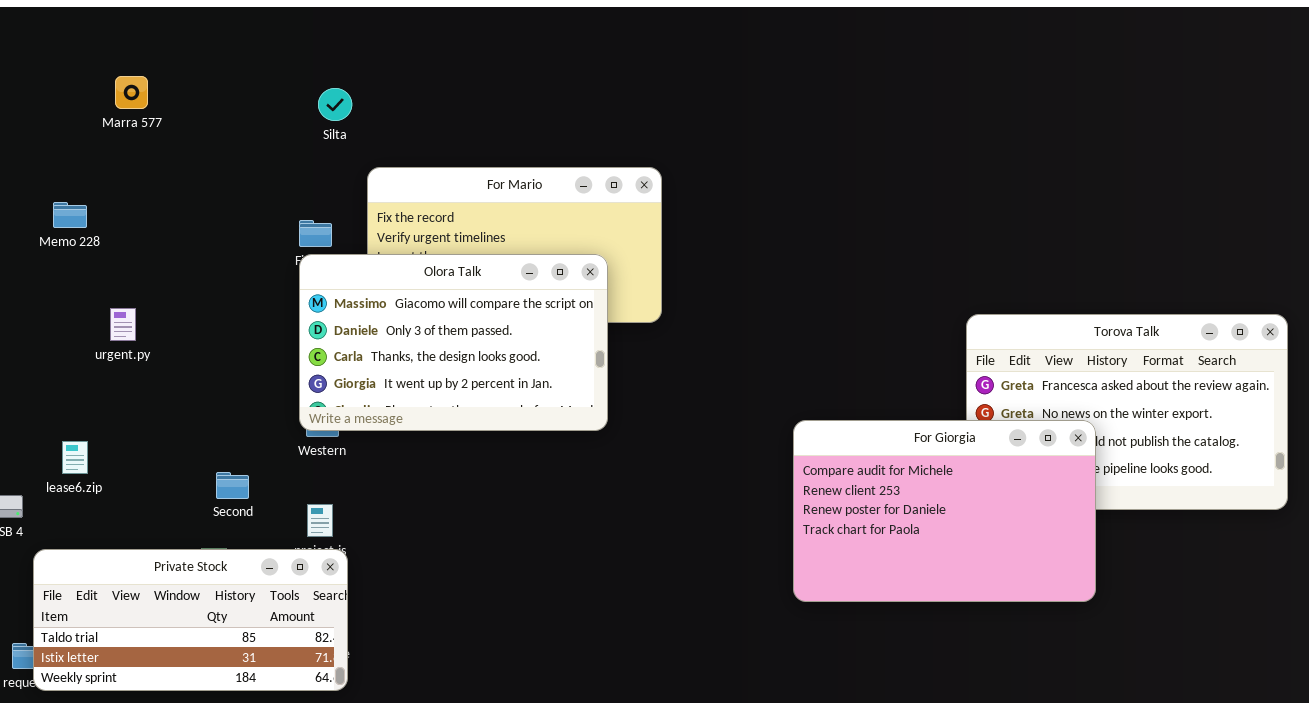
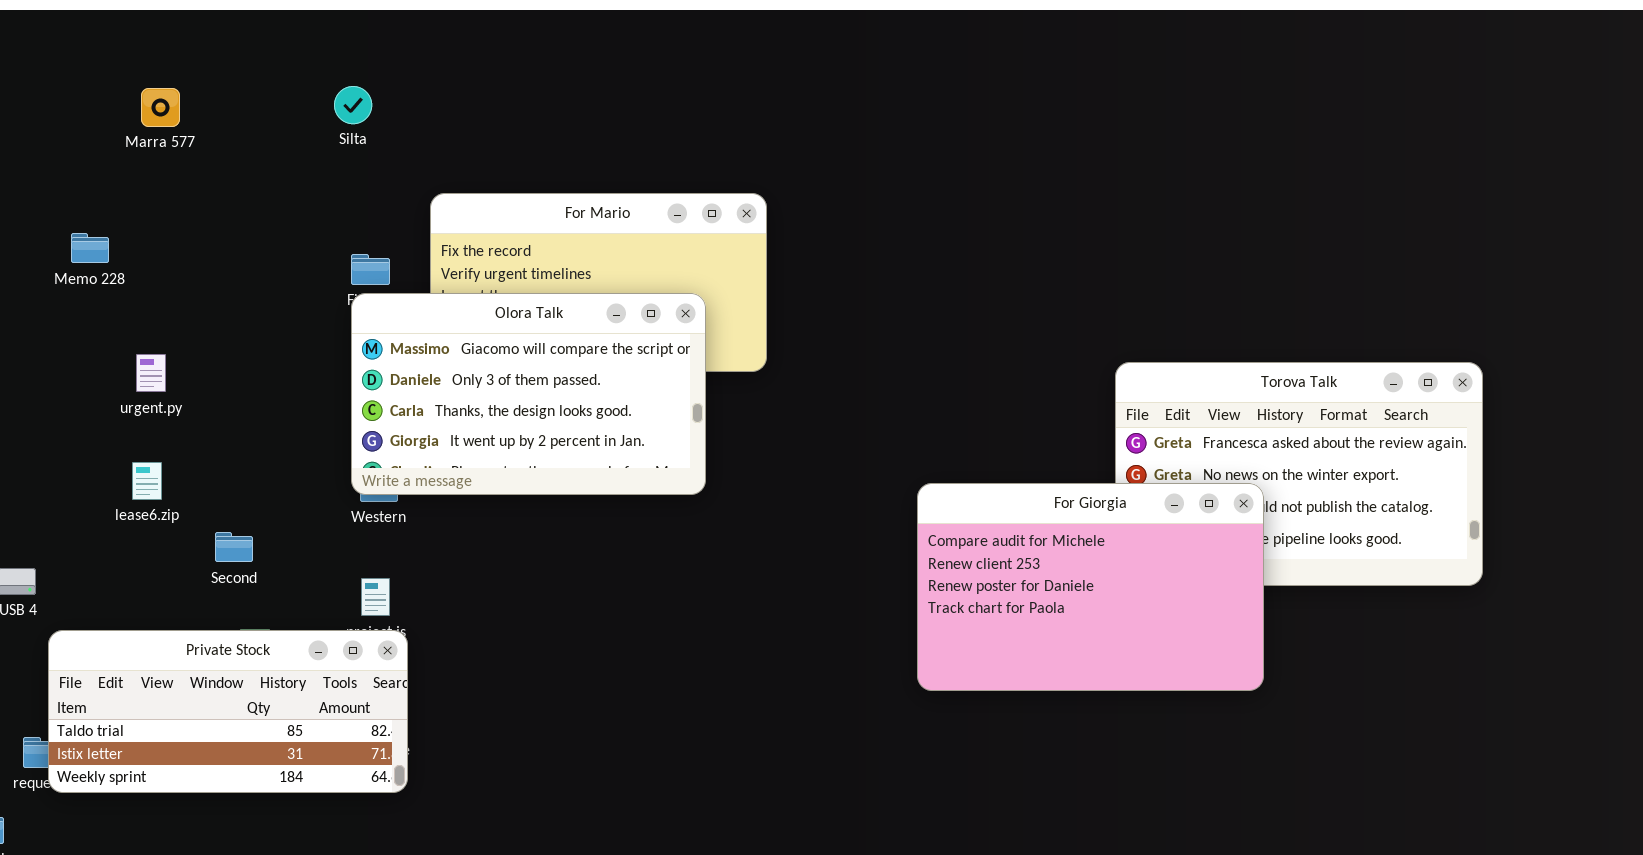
Silta: [318,88,352,121] -> [334,86,372,124], moved
lease6.zip: [62,441,88,474] -> [132,462,162,500], moved
Second: [216,472,249,499] -> [215,532,253,562], moved

